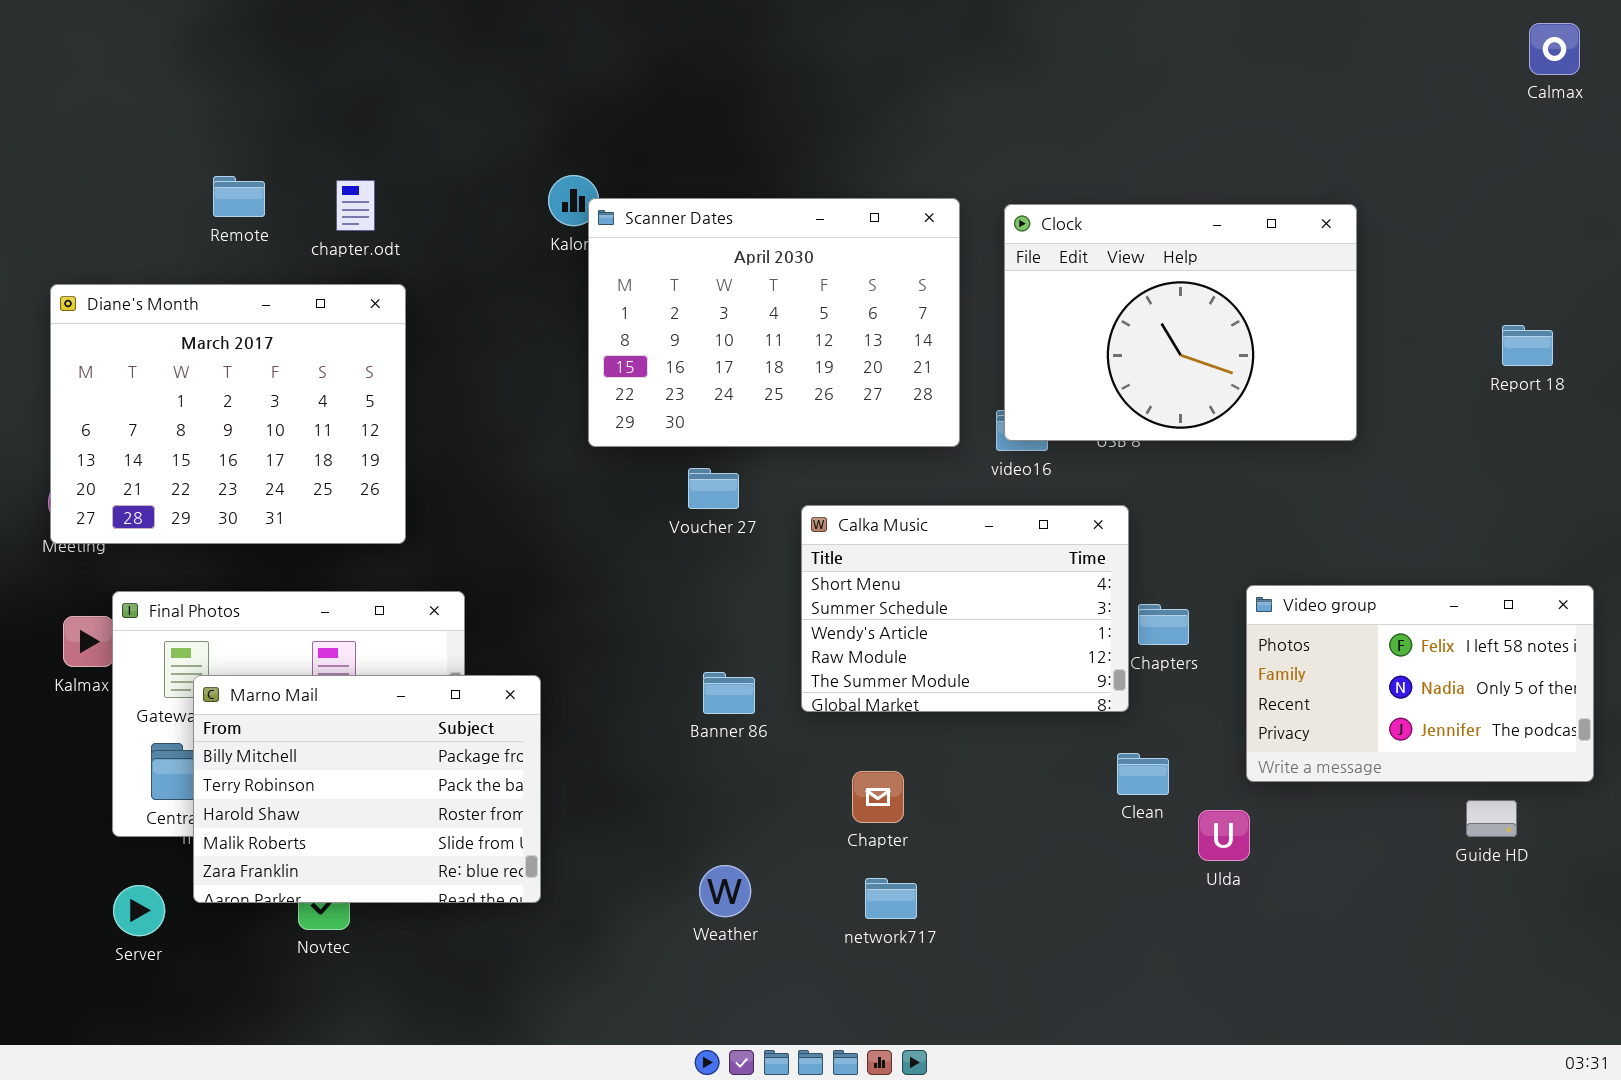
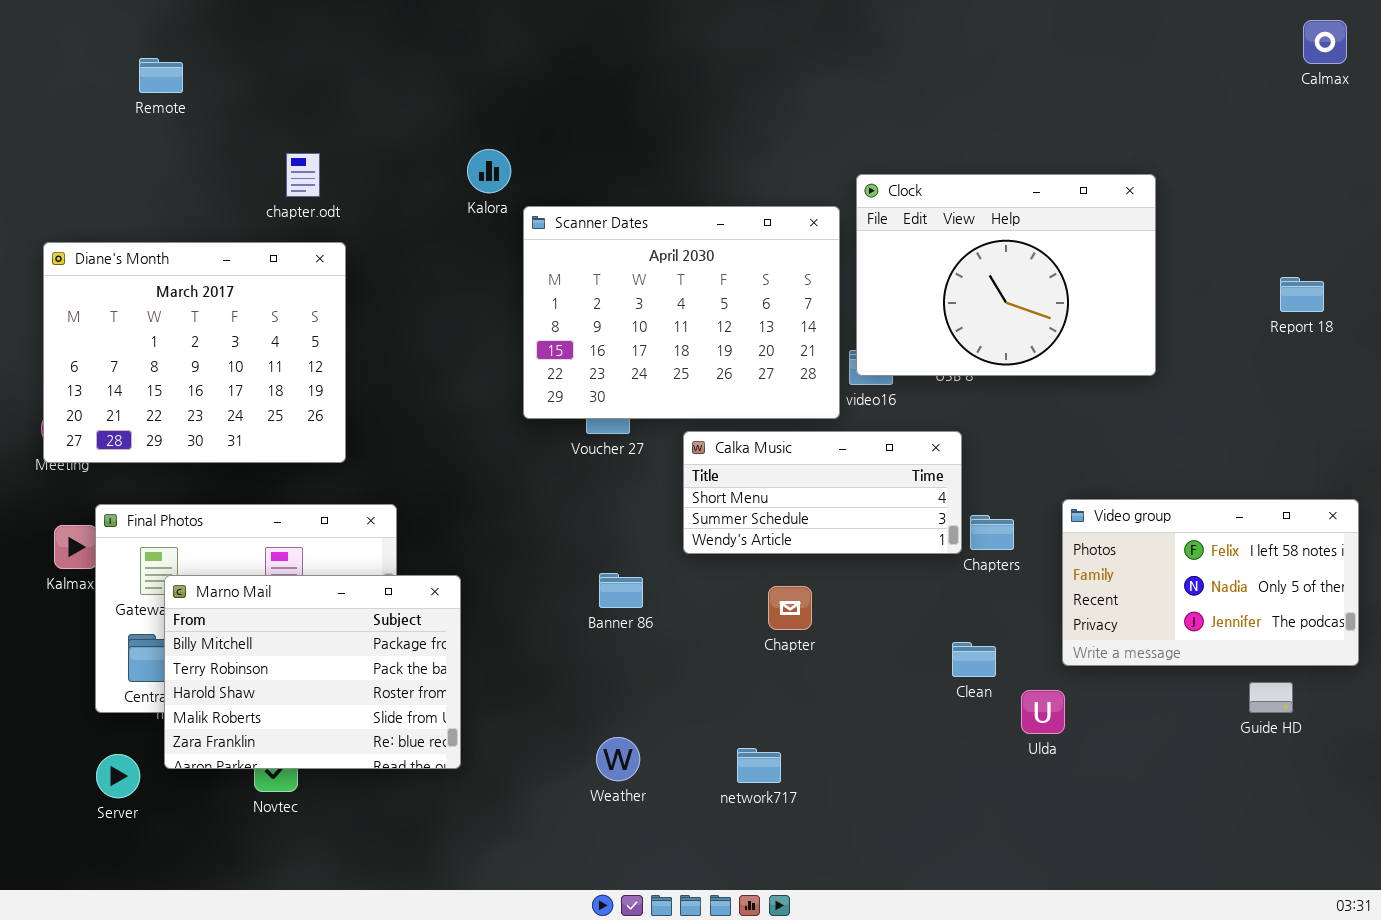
Remote: [213,176,265,217] -> [139,58,183,93], moved
Scanner Dates: [588,198,960,447] -> [523,206,840,419], moved
Calka Music: [801,505,1129,712] -> [683,431,962,554], resized
Chapter: [852,771,904,823] -> [768,586,812,630], moved

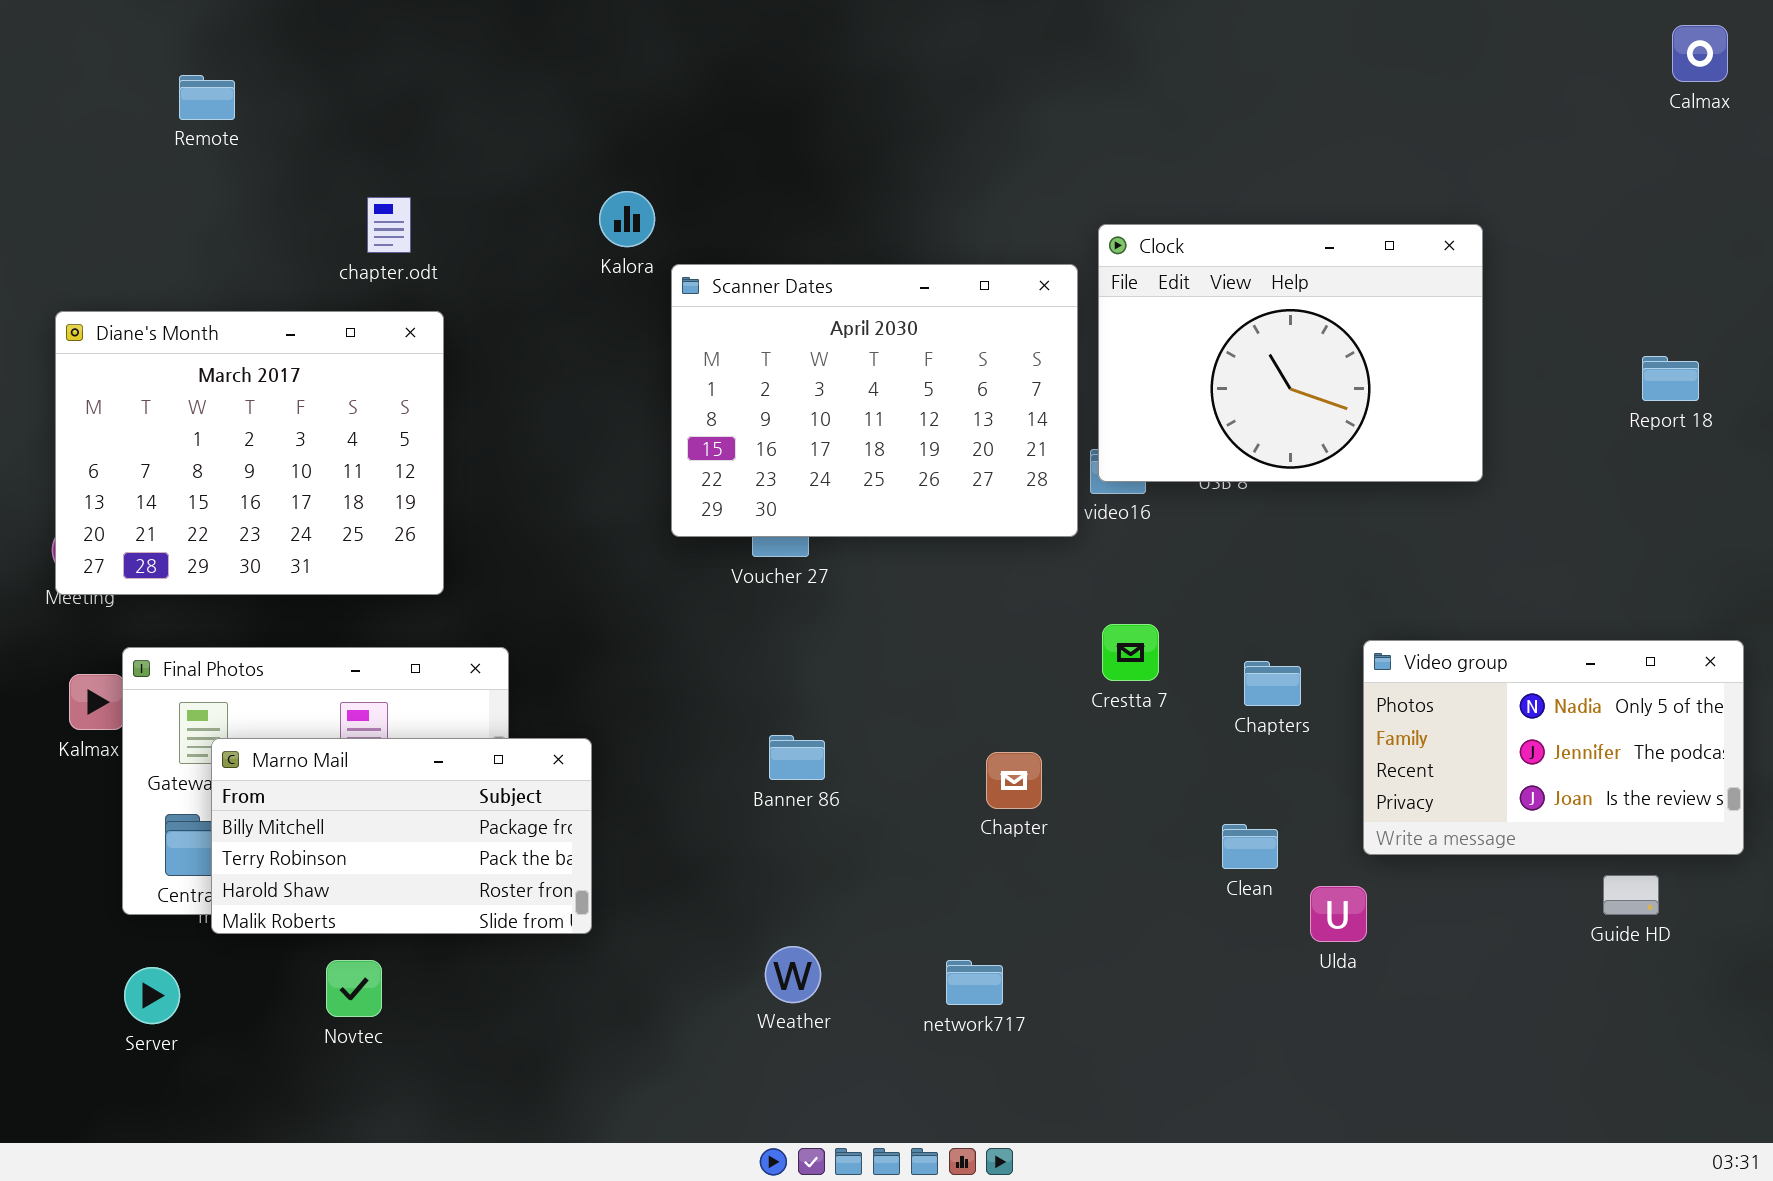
Calka Music: [683,431,962,554] -> none, closed
Video group: [1062,499,1359,666] -> [1363,640,1744,855], scrolled down 1 row
Marno Mail: [164,575,461,769] -> [211,738,592,934], resized

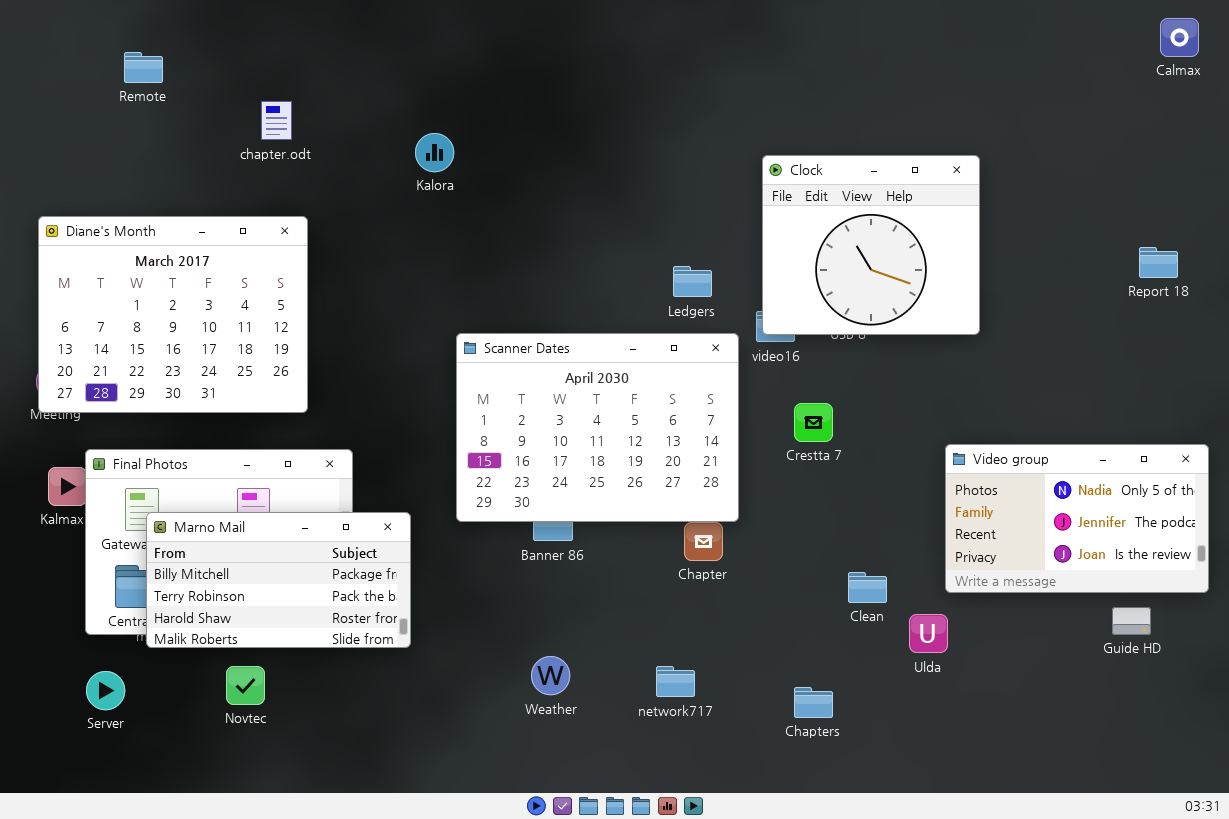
chapter.odt: [367,197,411,253] -> [261,101,292,140], moved
Clock: [1098,224,1483,482] -> [762,155,980,335], resized
Scanner Dates: [671,264,1078,537] -> [456,333,739,522], moved
Crestta 7: [1102,624,1159,681] -> [794,403,833,442], moved
Chapters: [1244,661,1301,706] -> [794,687,833,718], moved

